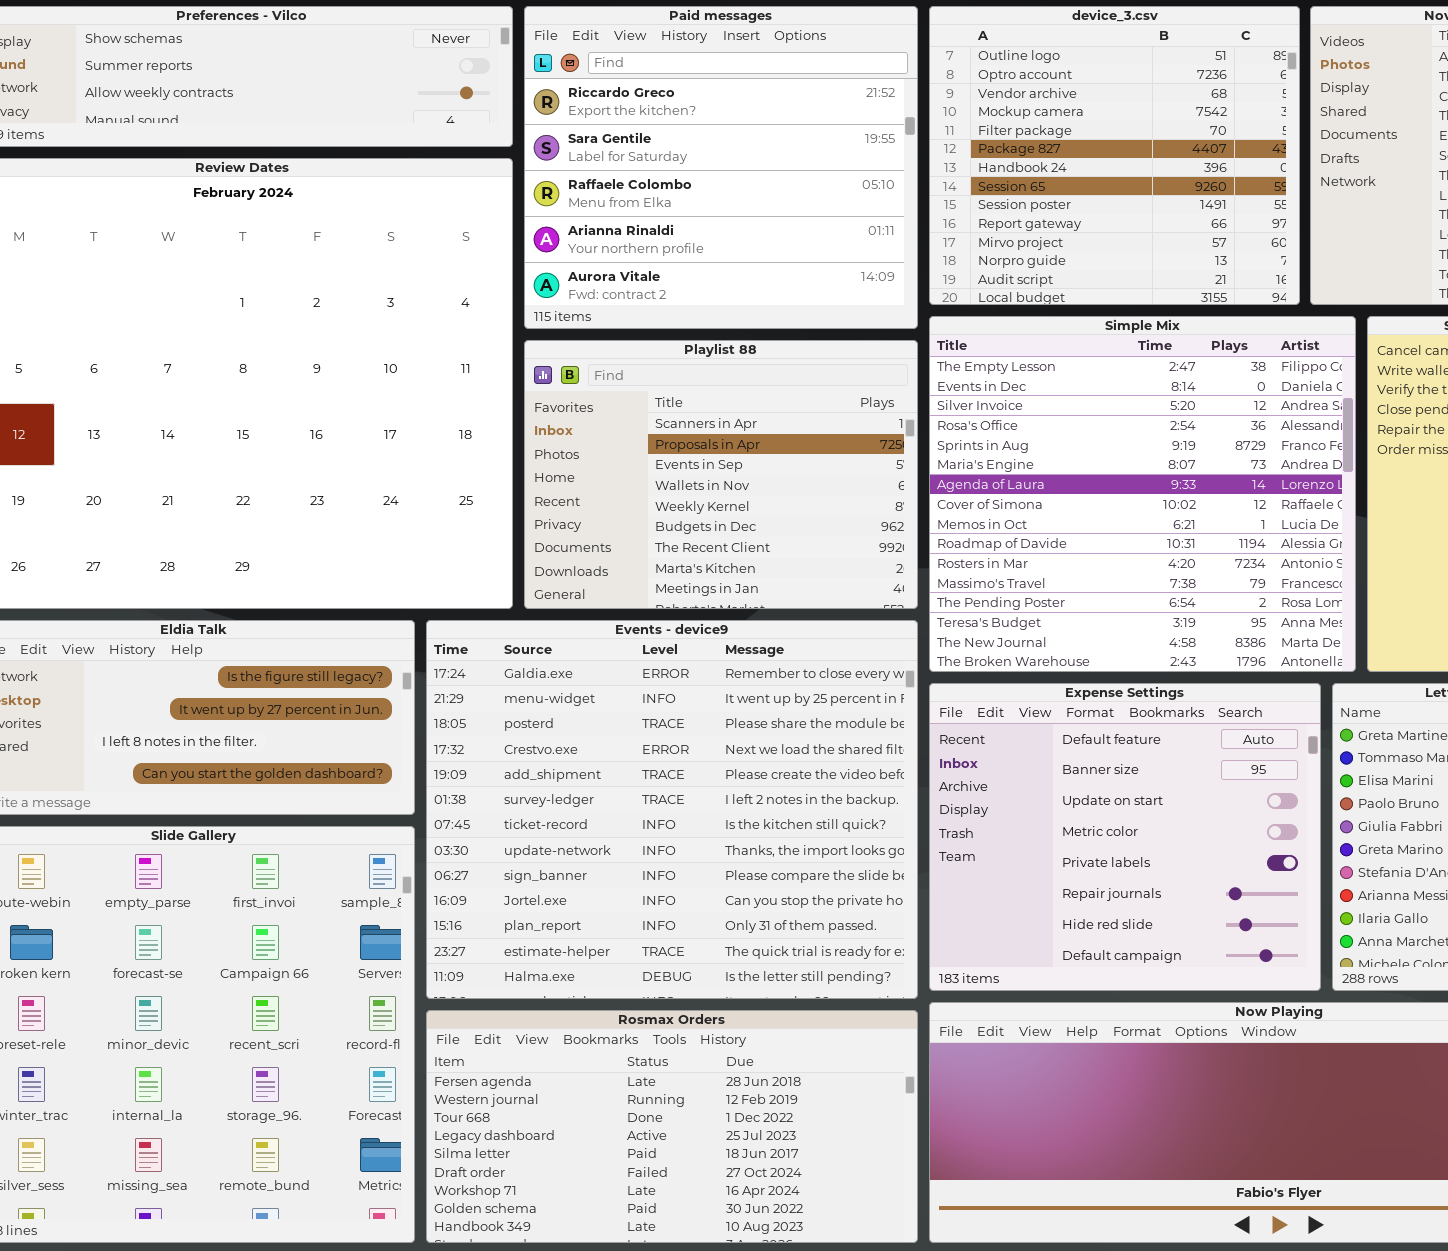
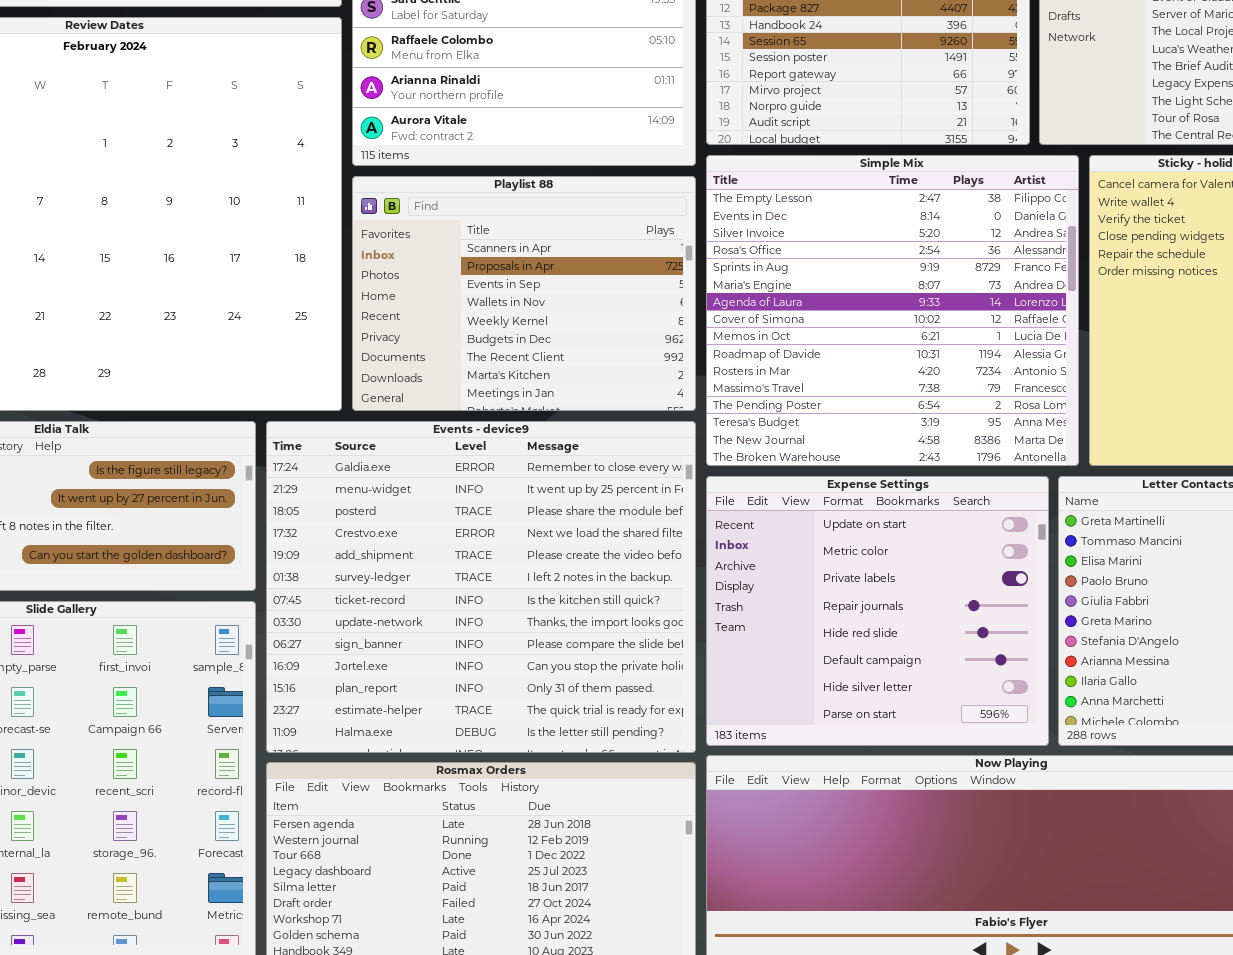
Expense Settings: [929,683,1321,991] -> [706,476,1049,746], scrolled down 2 rows

